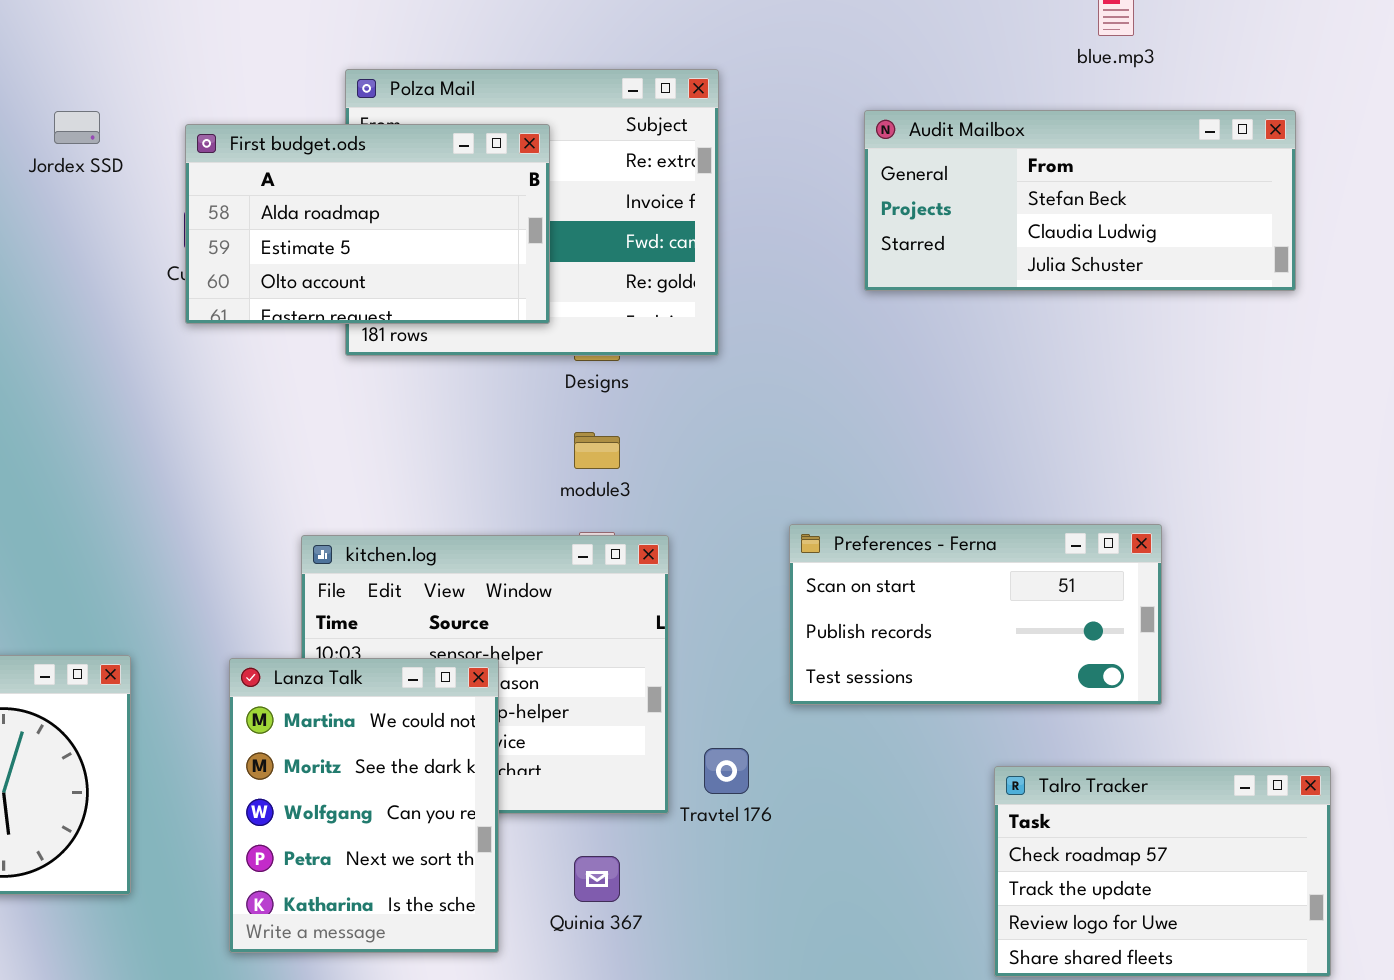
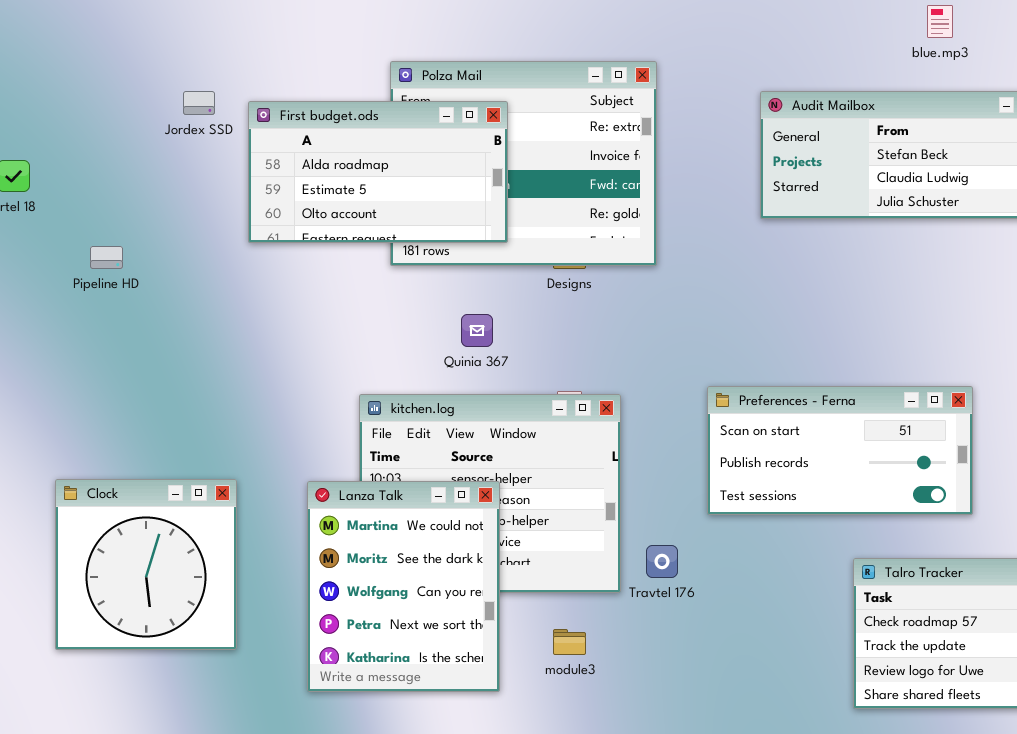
First budget.ods: [185,124,550,324] -> [248,101,508,243], moved
module3: [574,432,620,469] -> [553,629,586,655], moved
Quinia 367: [574,856,620,902] -> [461,314,493,347], moved

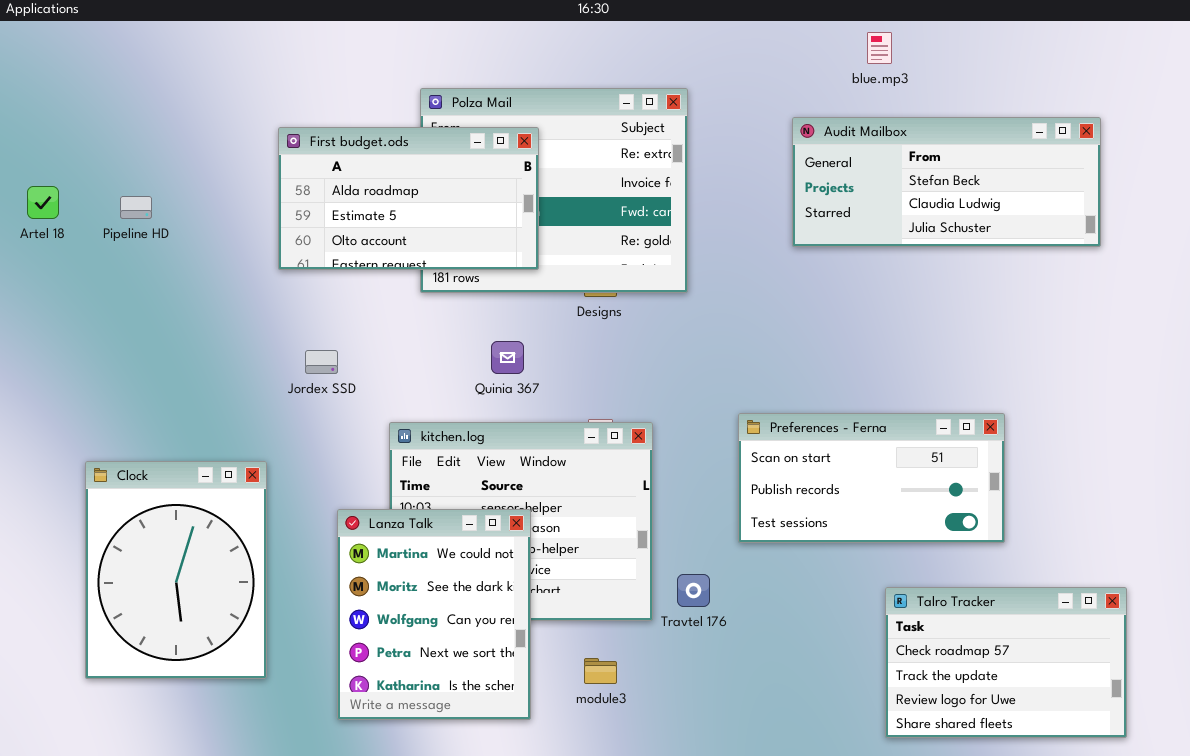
blue.mp3: [927,5,953,38] -> [867,32,892,64], moved
Jordex SSD: [183,91,215,115] -> [305,350,338,374], moved
Pipeline HD: [90,246,123,269] -> [120,196,152,219], moved
Clock: [55,479,237,650] -> [85,461,267,679], resized

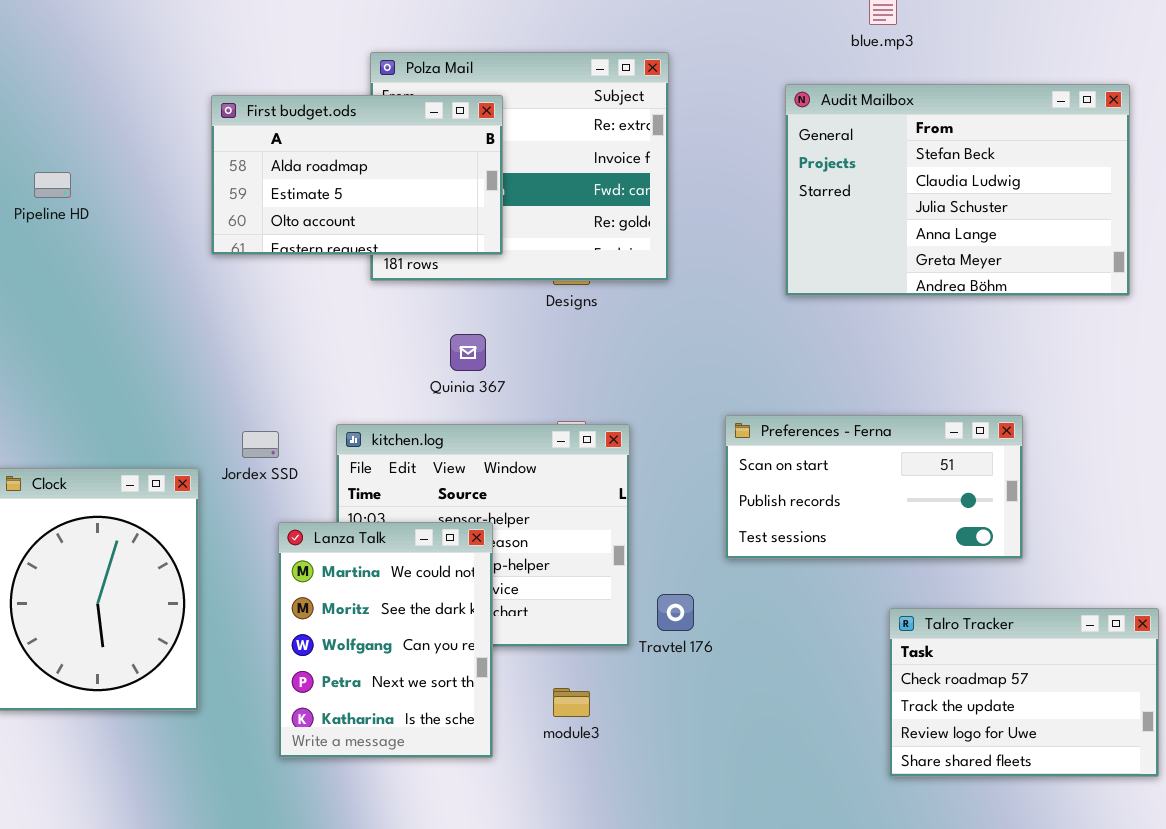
Audit Mailbox: [792,117,1101,247] -> [785,84,1130,296], resized
Jordex SSD: [305,350,338,374] -> [242,431,279,458], moved

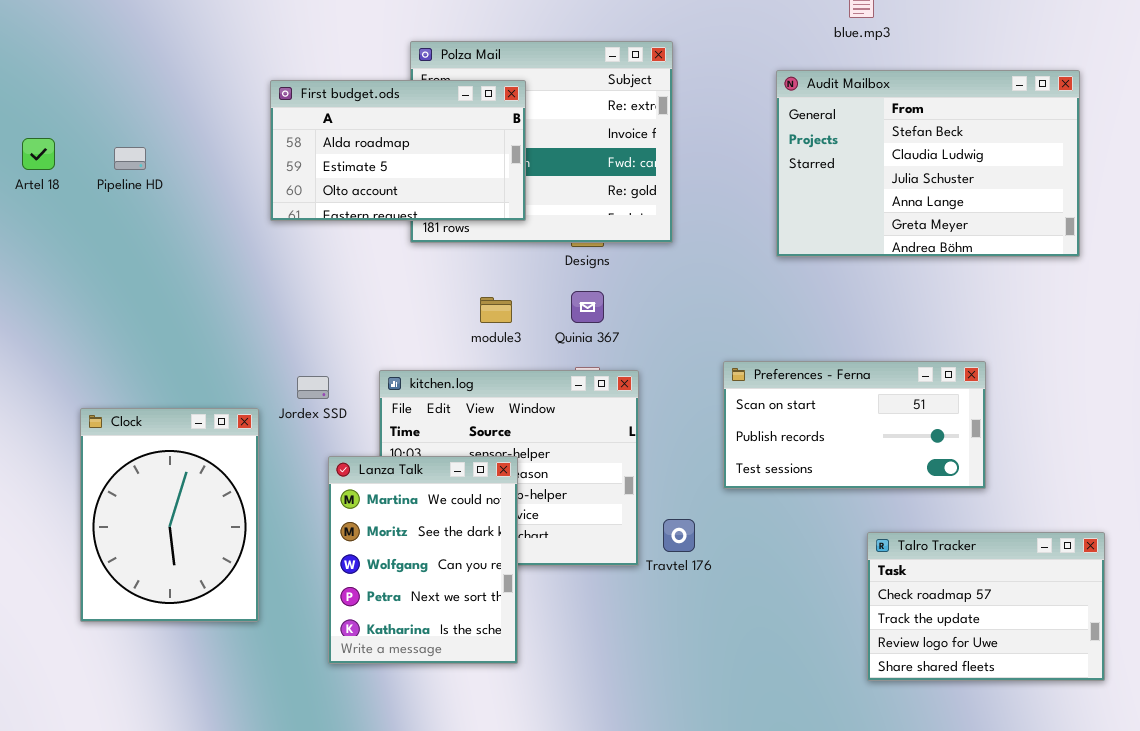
Quinia 367: [450,334,486,371] -> [571,291,604,323], moved
module3: [553,688,590,717] -> [480,297,512,323], moved

